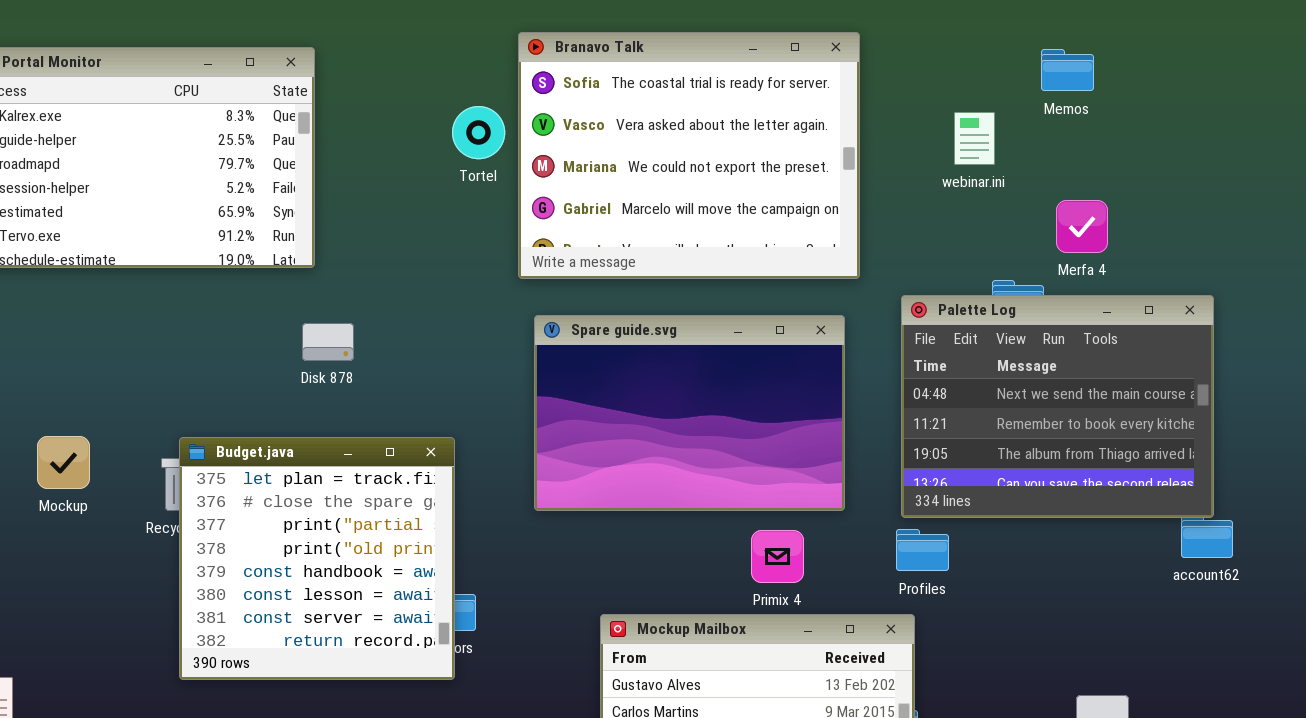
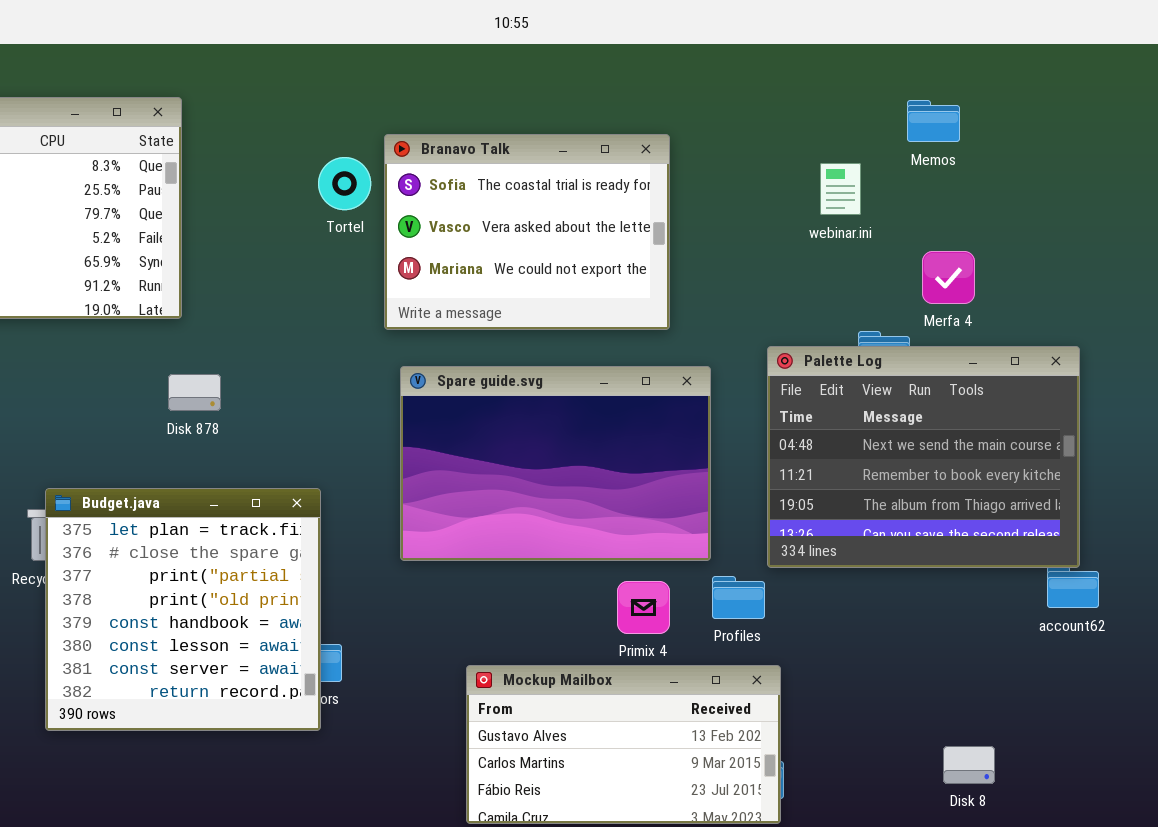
Branavo Talk: [518,32,860,279] -> [384,134,670,330], resized
Profiles: [896,529,949,571] -> [712,576,765,619], moved

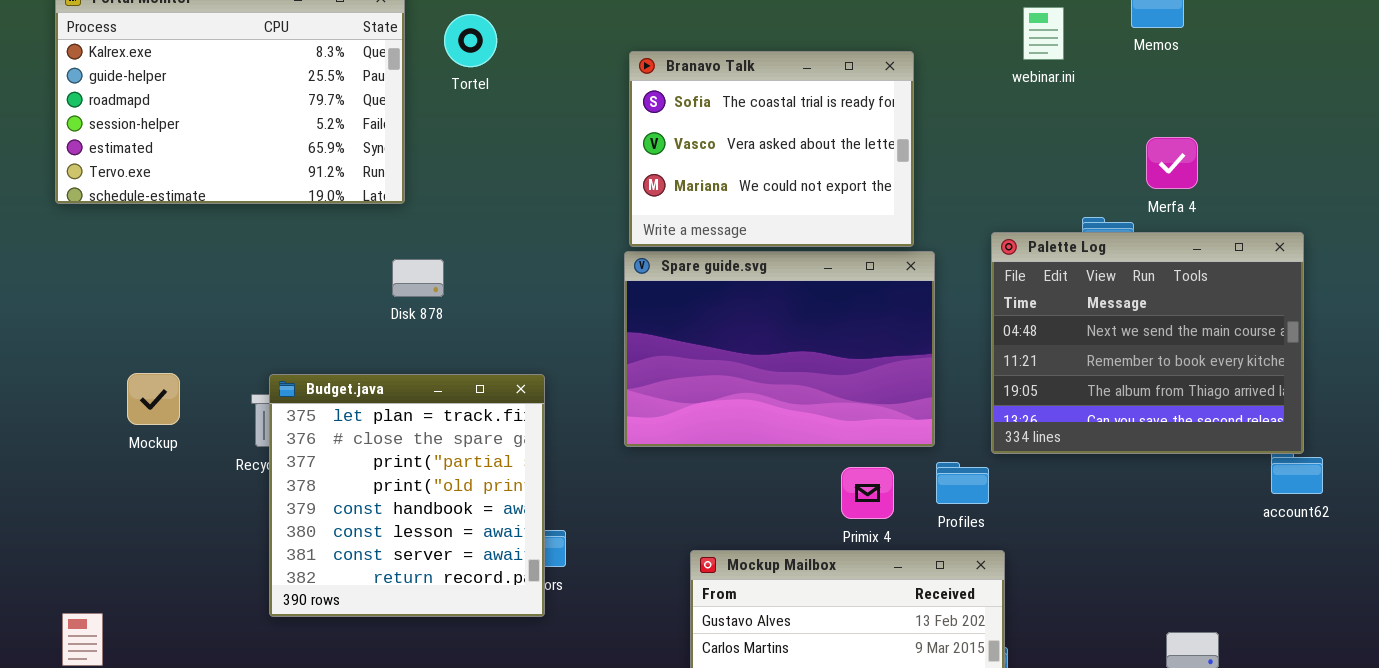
Branavo Talk: [384,134,670,330] -> [629,51,914,247], moved
Tortel: [318,157,371,210] -> [444,14,497,67], moved
webinar.ini: [820,163,861,215] -> [1023,7,1064,60], moved

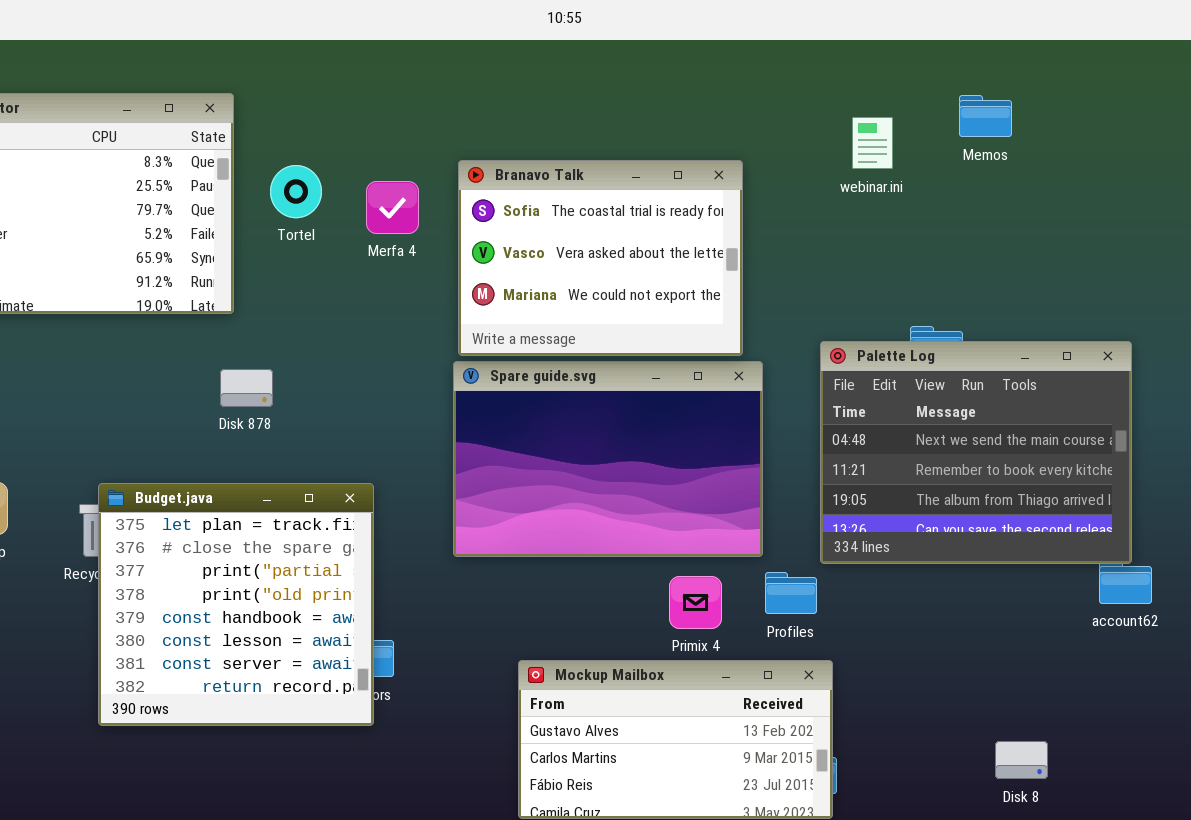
Tortel: [444,14,497,67] -> [270,165,322,218], moved
Merfa 4: [1146,137,1198,189] -> [366,181,419,234], moved

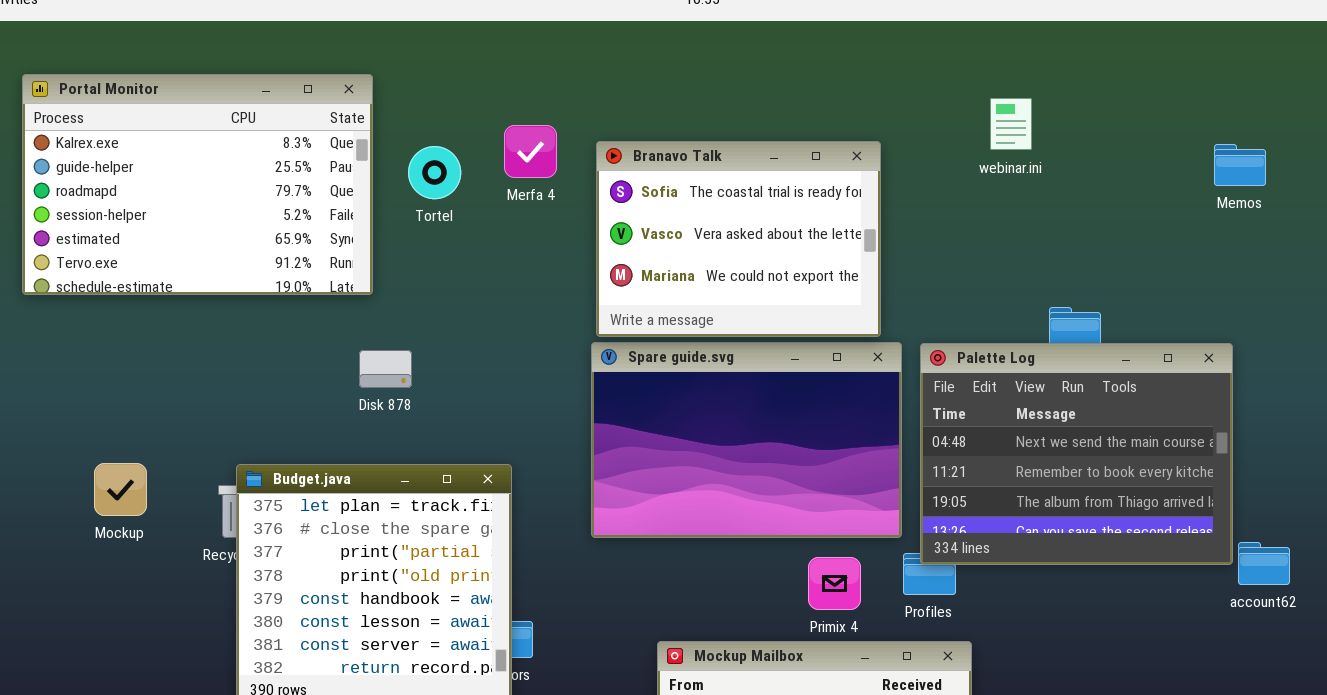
Memos: [959,95,1012,137] -> [1214,144,1266,186], moved
Merfa 4: [366,181,419,234] -> [504,125,557,178], moved
Palette Log: [820,341,1132,564] -> [920,343,1233,565], moved

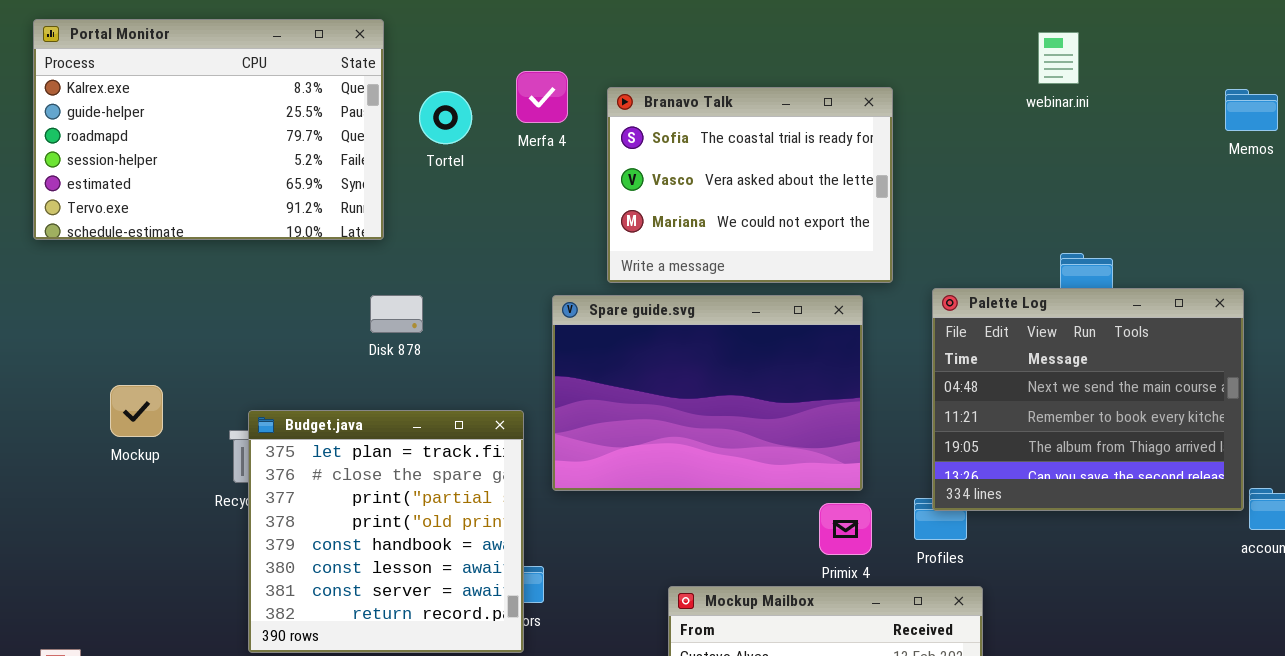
webinar.ini: [990,98,1032,150] -> [1038,32,1079,84], moved
Spare guide.svg: [591,342,902,538] -> [552,295,863,491], moved
Mockup: [94,463,147,516] -> [110,385,163,437], moved

